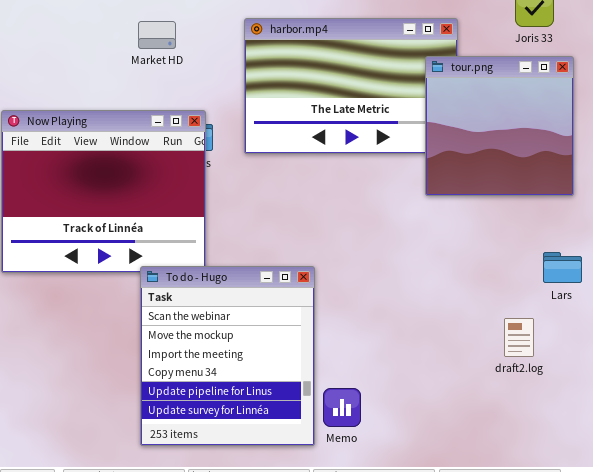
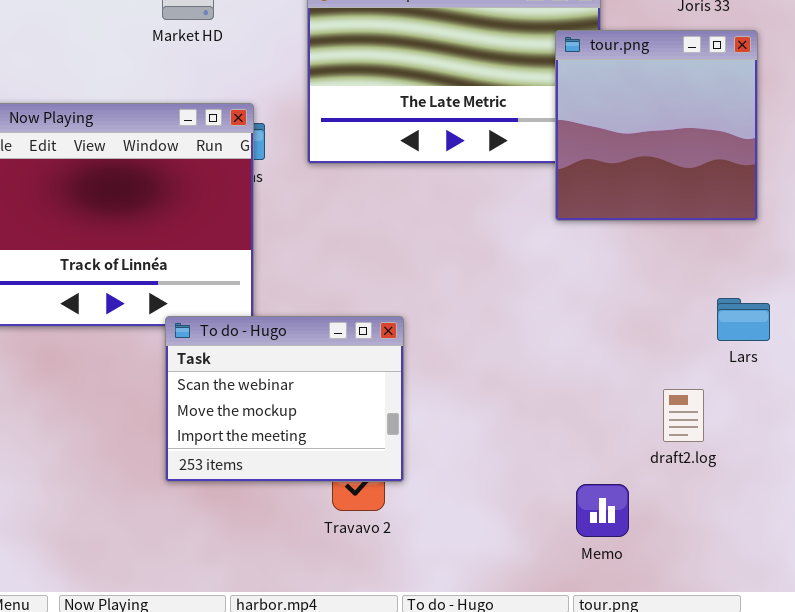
To do - Hugo: [140,266,315,446] -> [165,316,404,482], resized
Memo: [323,388,361,427] -> [576,484,629,537], moved

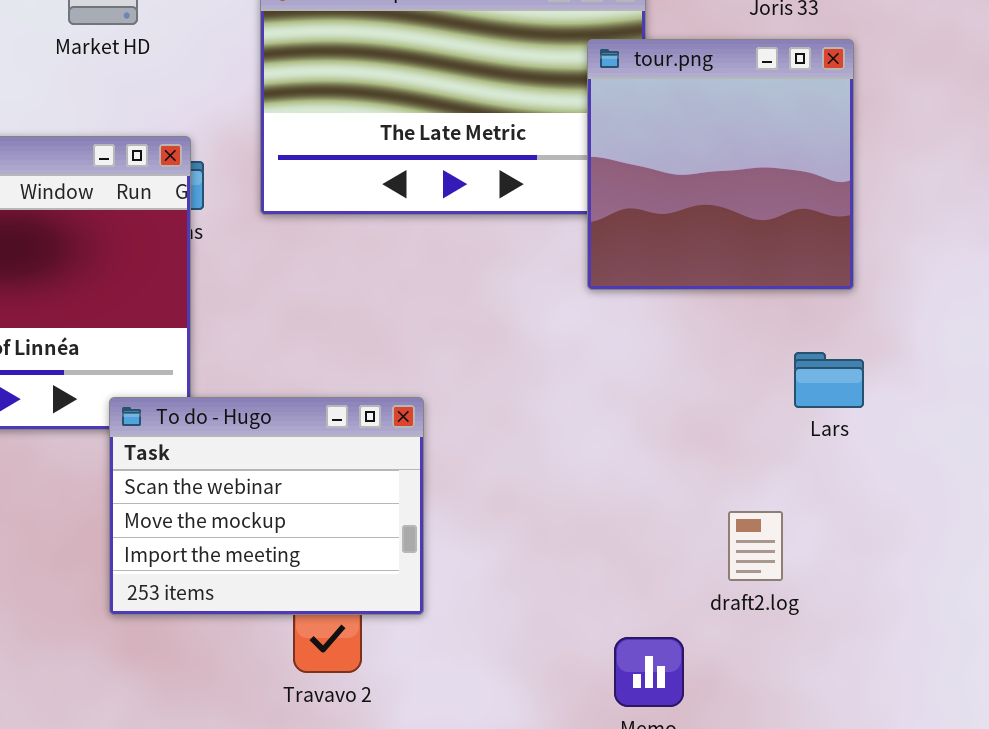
Lars: [717,298,770,341] -> [794,352,864,408], moved
To do - Hugo: [165,316,404,482] -> [109,397,424,615], moved

